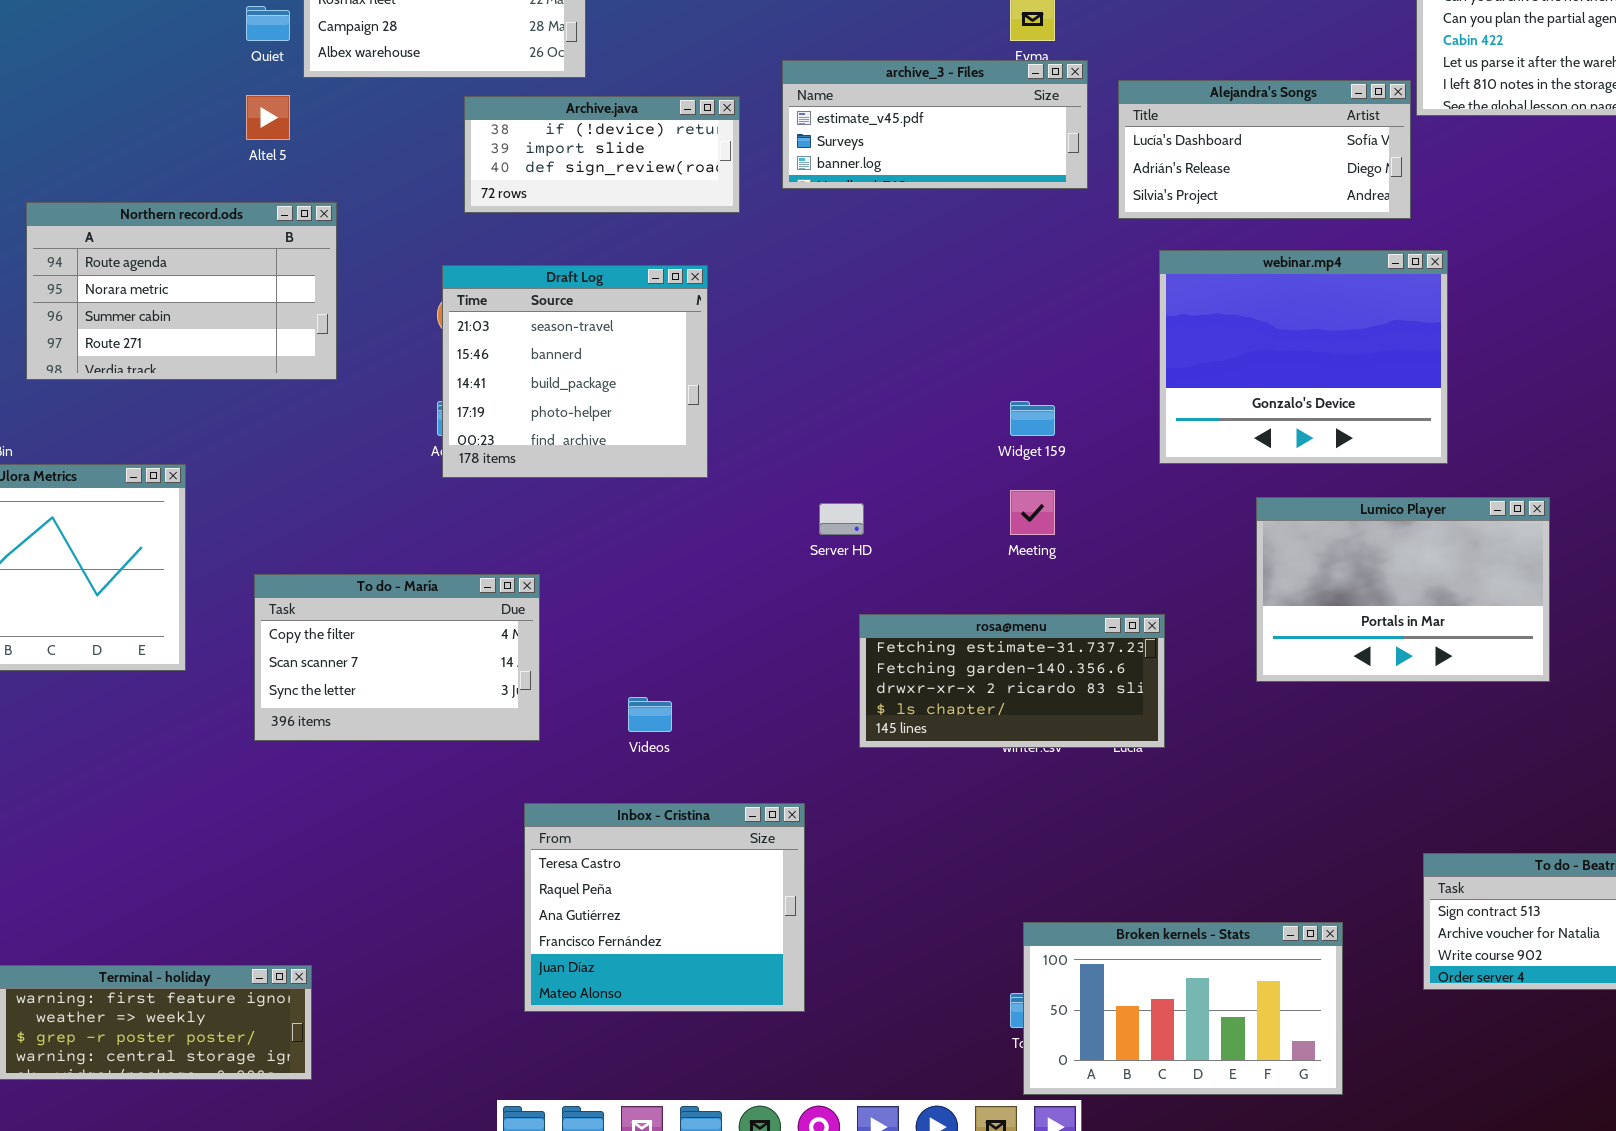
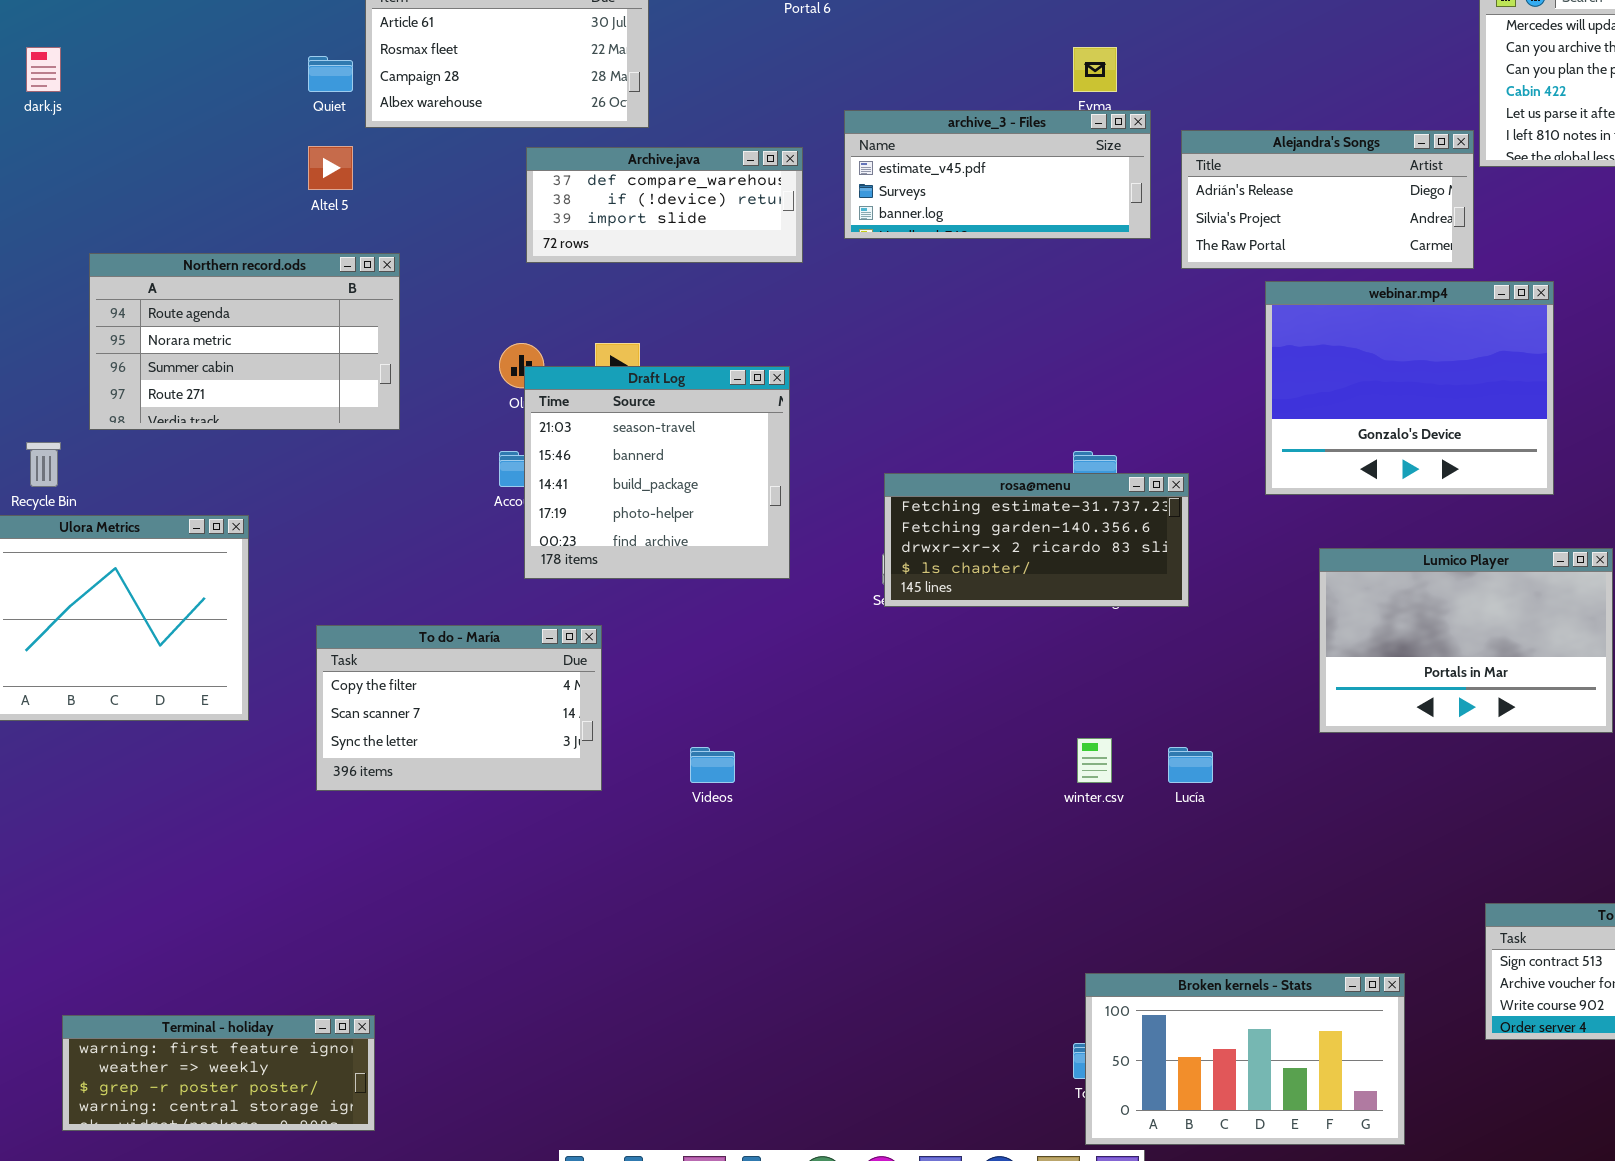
Alejandra's Songs: [1118,80,1411,219] -> [1181,130,1474,269], scrolled down 1 row
Archive.java: [464,96,740,213] -> [526,147,803,263], scrolled up 1 row
webinar.mp4: [1159,250,1448,464] -> [1265,281,1554,495], moved
Draft Log: [442,265,708,478] -> [524,366,790,579], moved
rosa@menu: [859,614,1165,748] -> [884,473,1189,607], moved
Inbox - Cristina: [524,803,805,1012] -> none, closed

